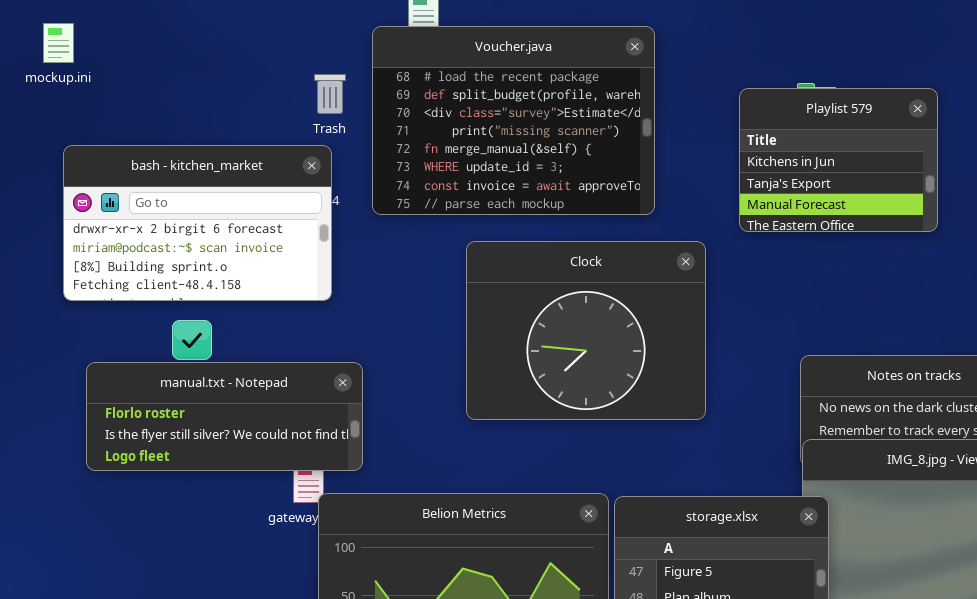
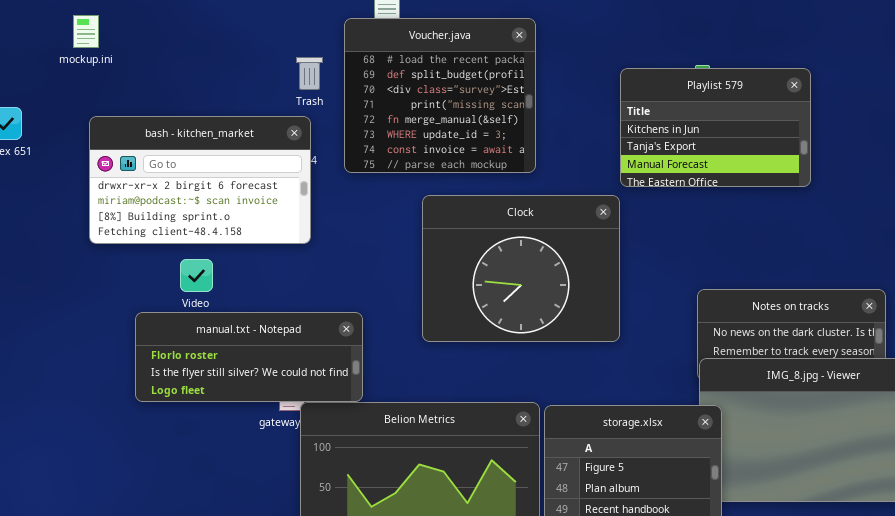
Voucher.java: [372,26,655,215] -> [344,18,536,173], resized
Playlist 579: [739,88,938,232] -> [620,68,811,187], resized
manual.txt - Notepad: [86,362,363,471] -> [135,312,363,402], moved

